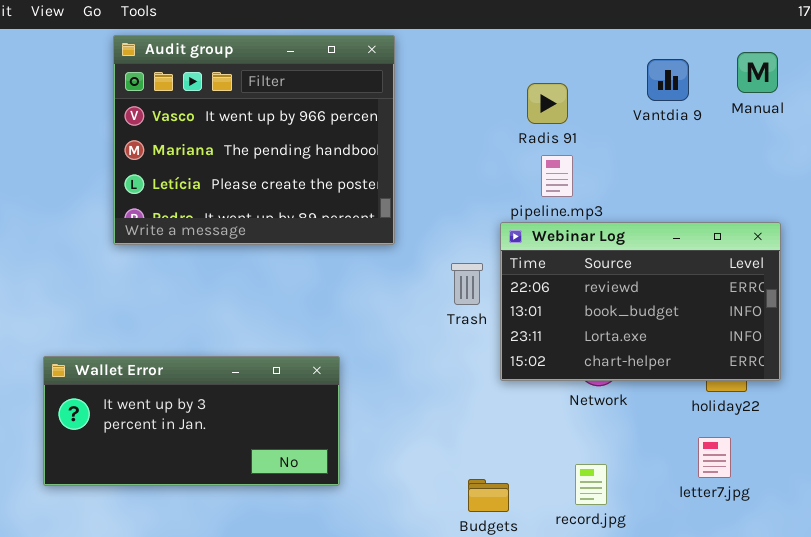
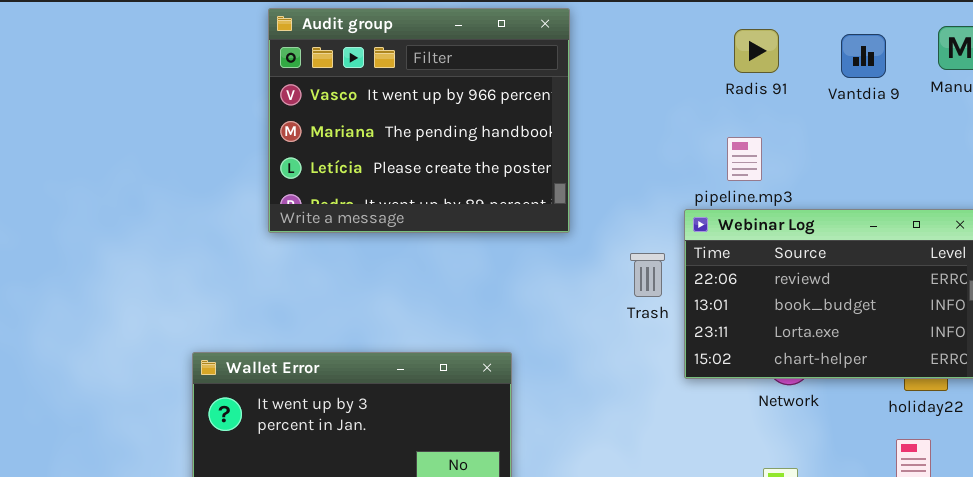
Radis 91: [527,83,568,124] -> [734,29,779,73], moved

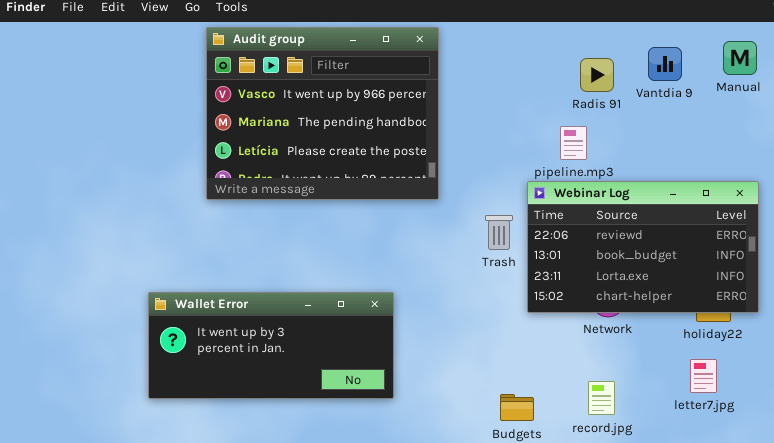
Radis 91: [734,29,779,73] -> [580,58,614,92], moved

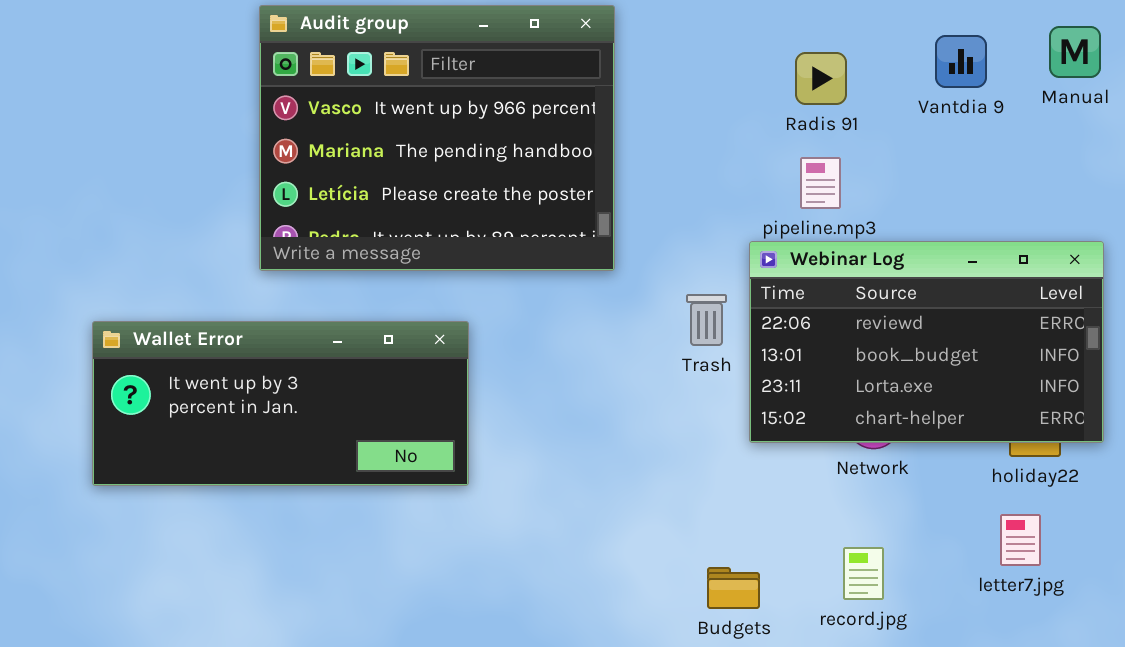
Radis 91: [580,58,614,92] -> [795,52,847,105], moved
Wallet Error: [148,292,394,399] -> [92,321,469,486], moved

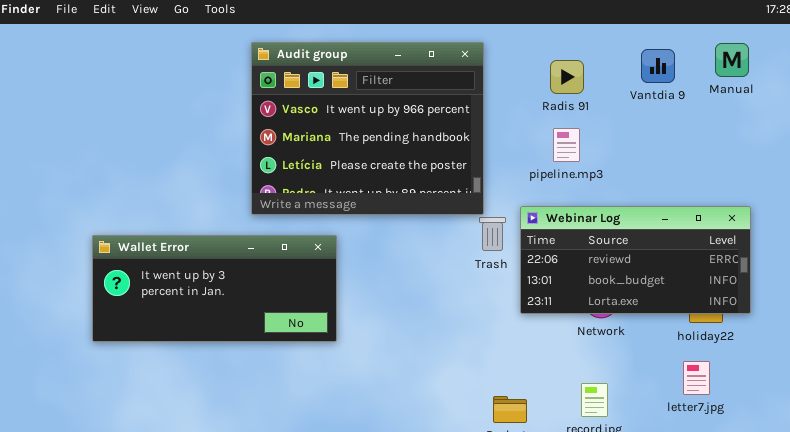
Audit group: [259,5,615,271] -> [251,42,484,215], moved
Webinar Log: [749,241,1104,443] -> [520,206,751,314], resized

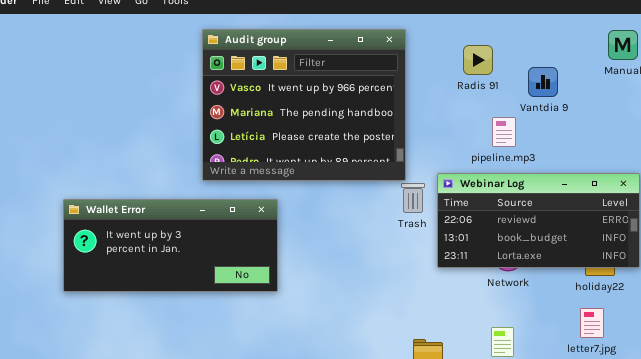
Vantdia 9: [641,49,675,83] -> [528,67,558,97], moved
pipeline.mp3: [553,128,580,162] -> [492,117,516,147], moved

